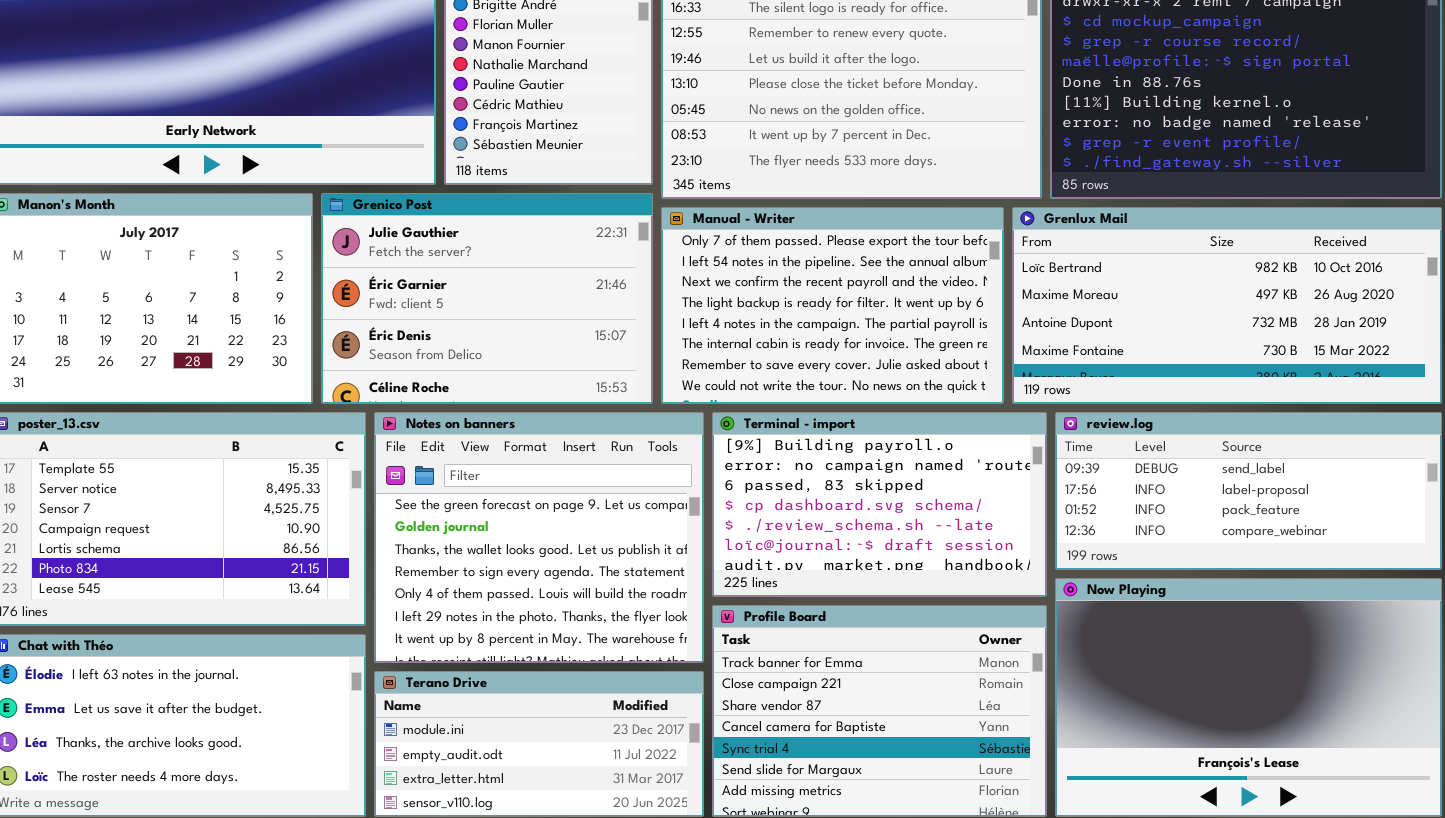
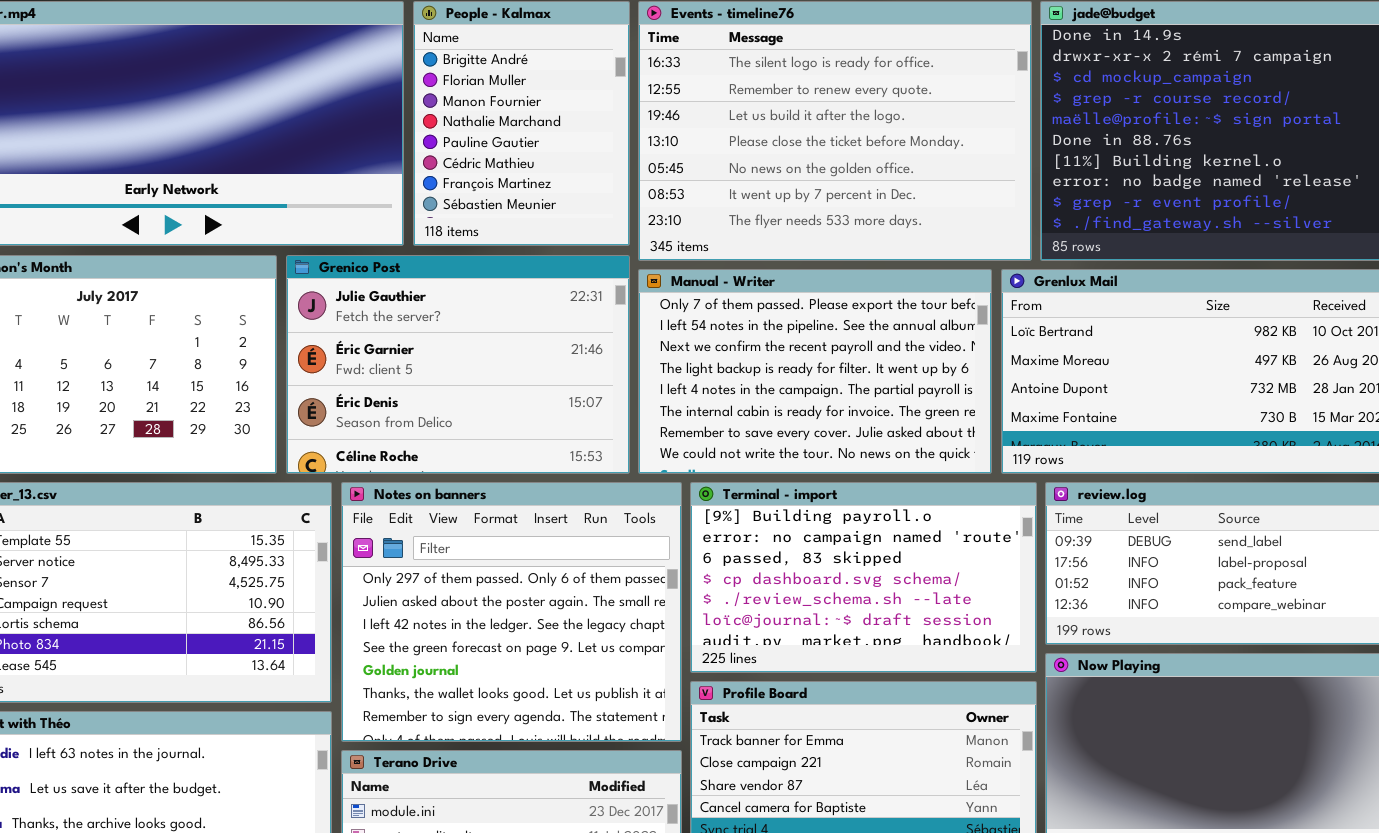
Notes on banners: [374,412,704,663] -> [341,482,682,742], scrolled up 3 rows

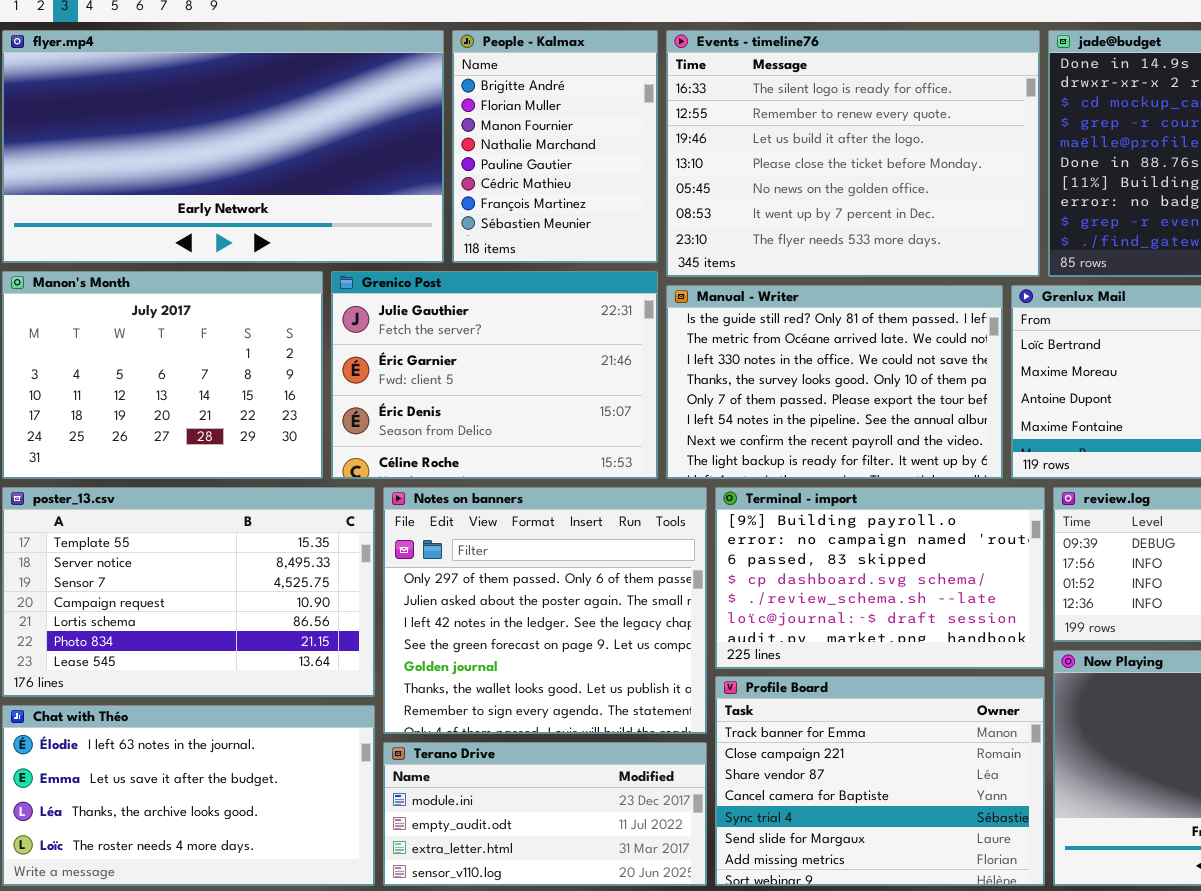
Manual - Writer: [638,269,992,474] -> [666,285,1003,479], scrolled up 4 rows

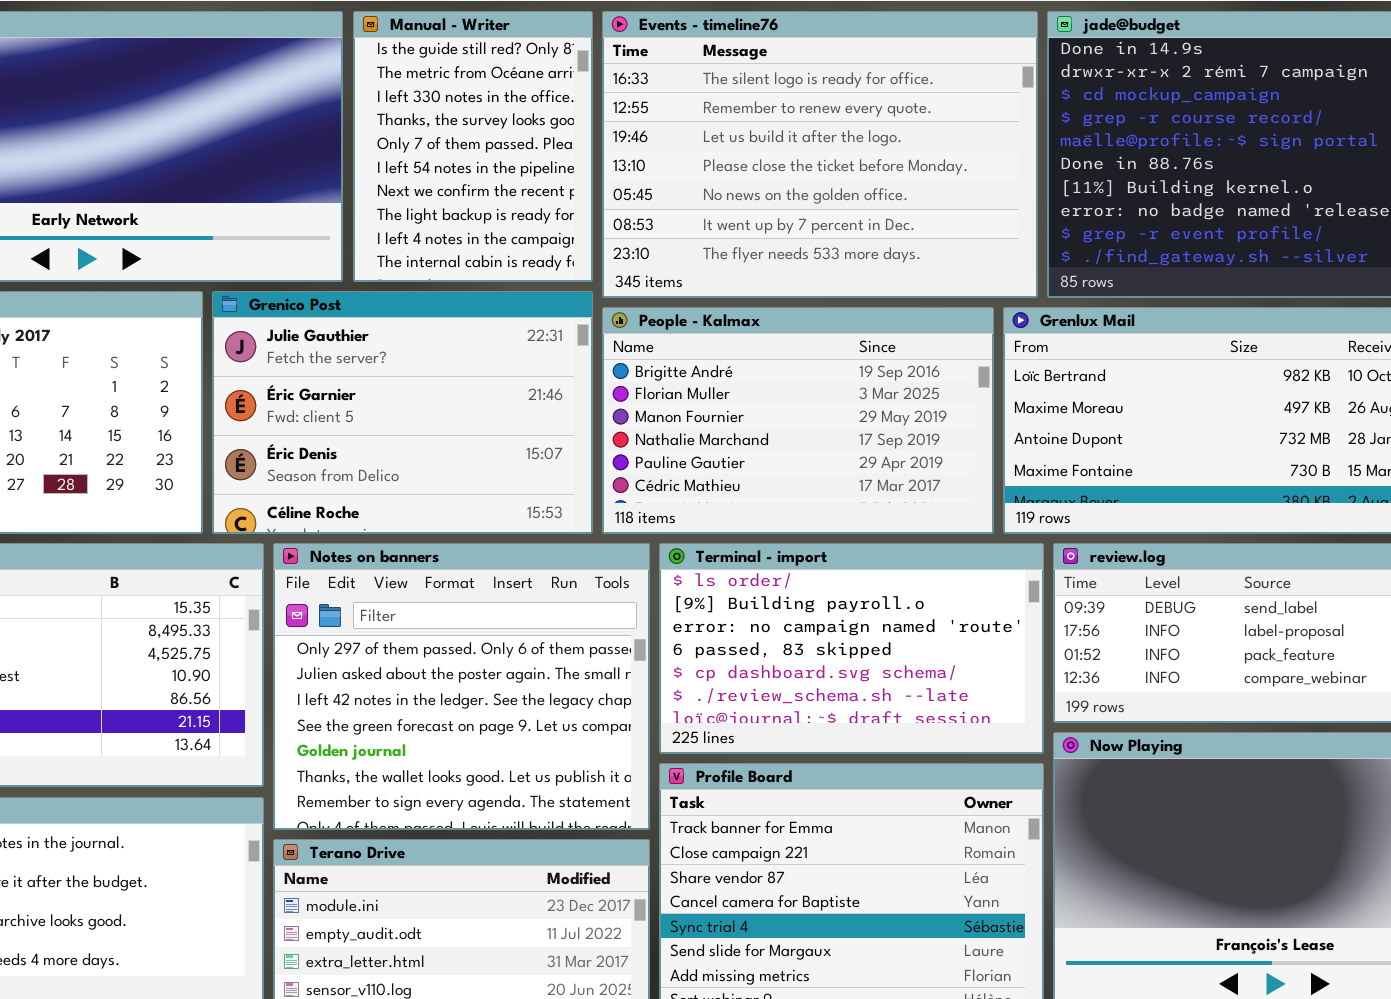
People - Kalmax: [452,30,658,263] -> [602,307,994,534], moved, resized
Manual - Writer: [666,285,1003,479] -> [353,11,593,282], moved, resized
Terminal - import: [715,487,1045,669] -> [659,543,1044,754], scrolled up 1 row

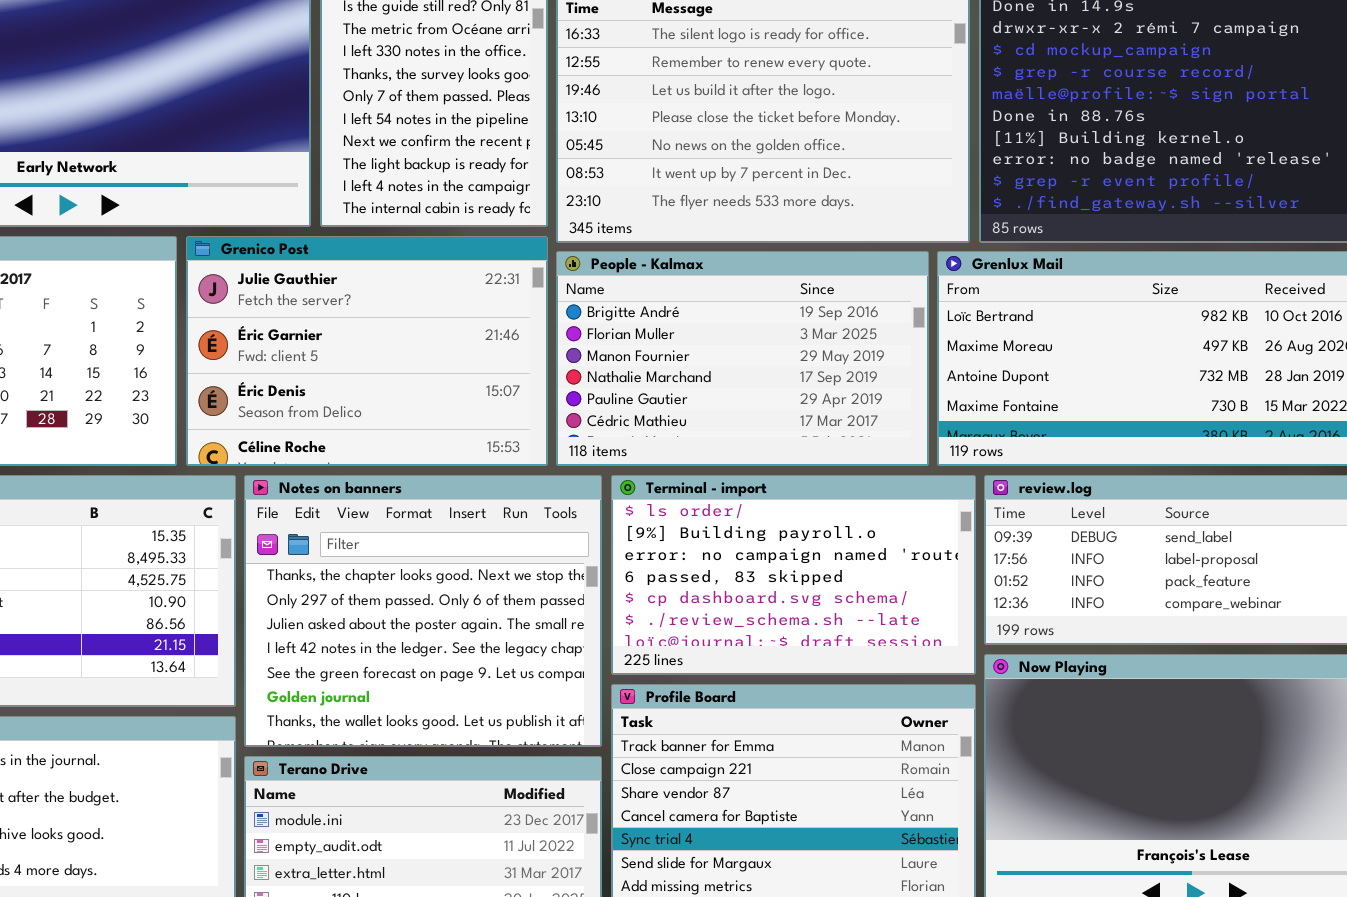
Notes on banners: [273,543,650,830] -> [244,475,602,747], scrolled up 1 row

